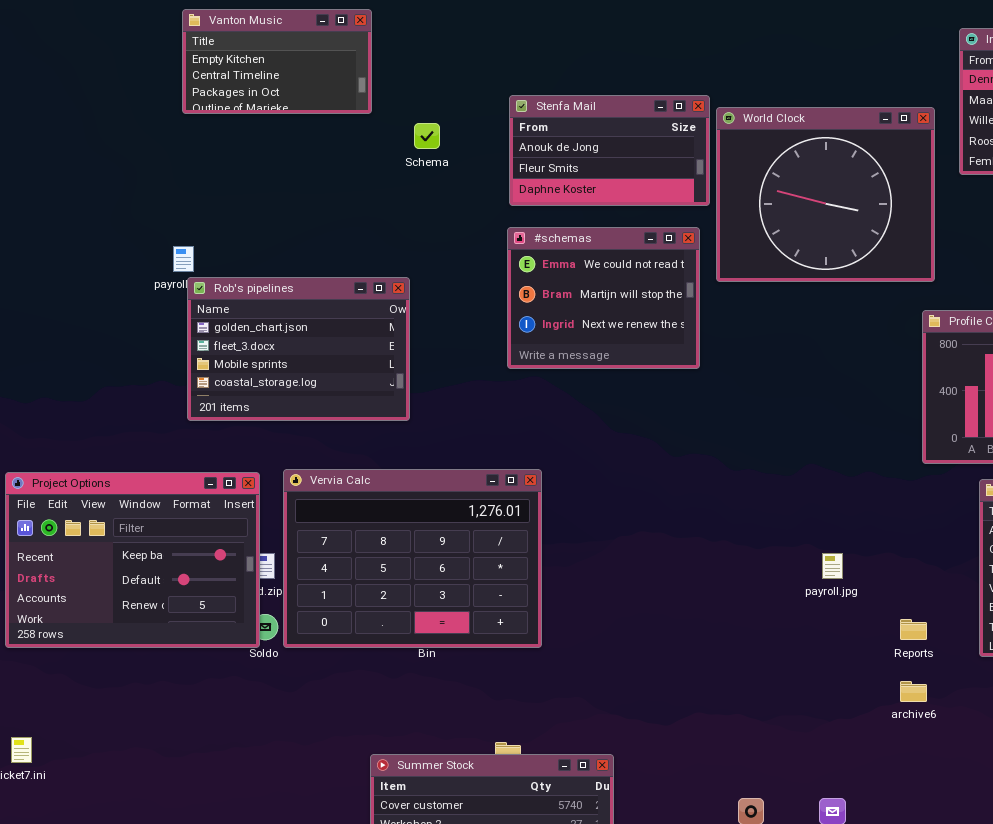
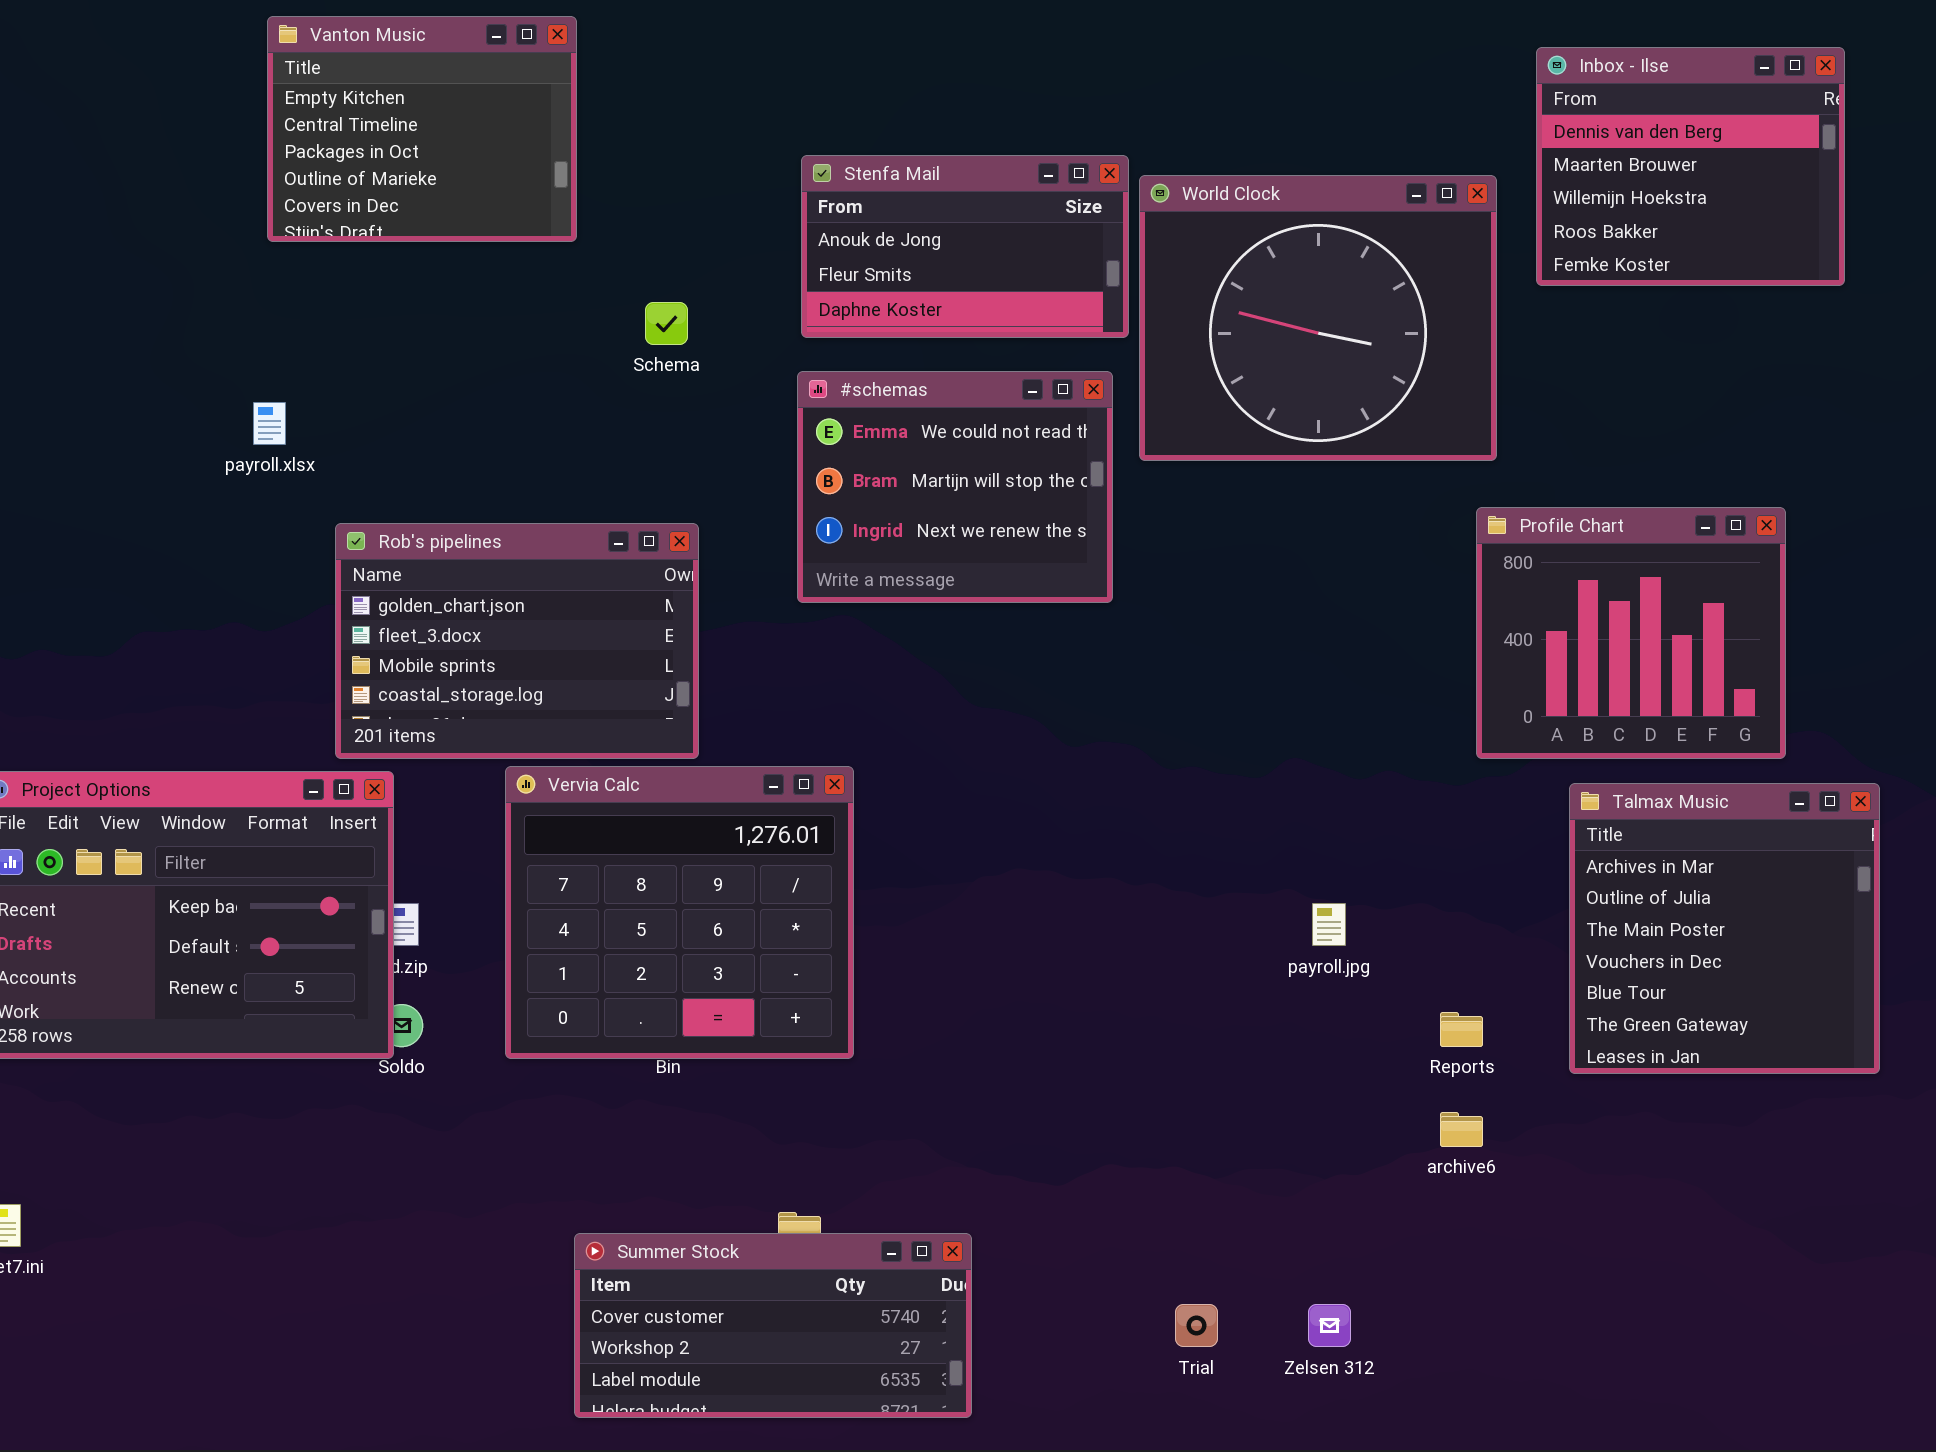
Vanton Music: [182,9,372,114] -> [267,16,577,242], resized
Schema: [414,123,440,149] -> [645,302,688,345], moved
Rob's pipelines: [187,277,410,421] -> [335,523,699,759], moved
Vervia Calc: [283,469,542,648] -> [505,766,854,1059], resized

